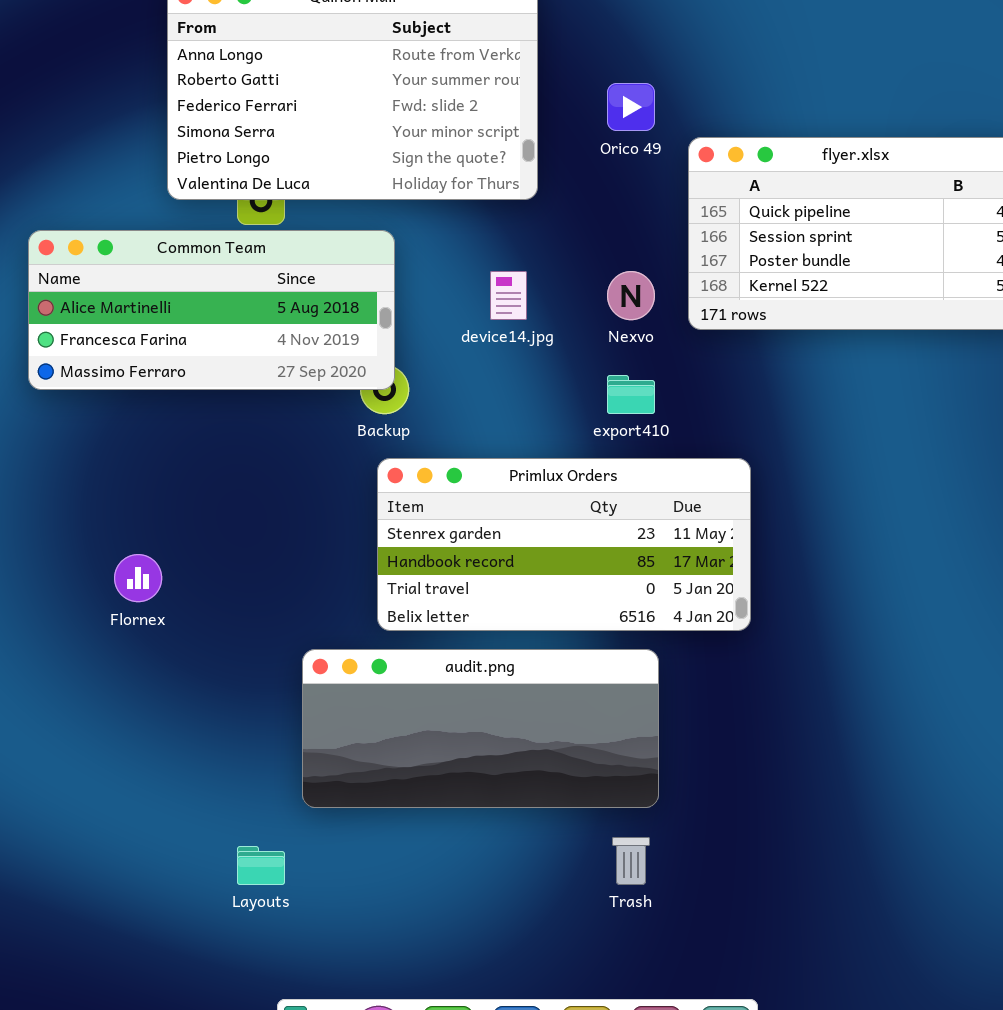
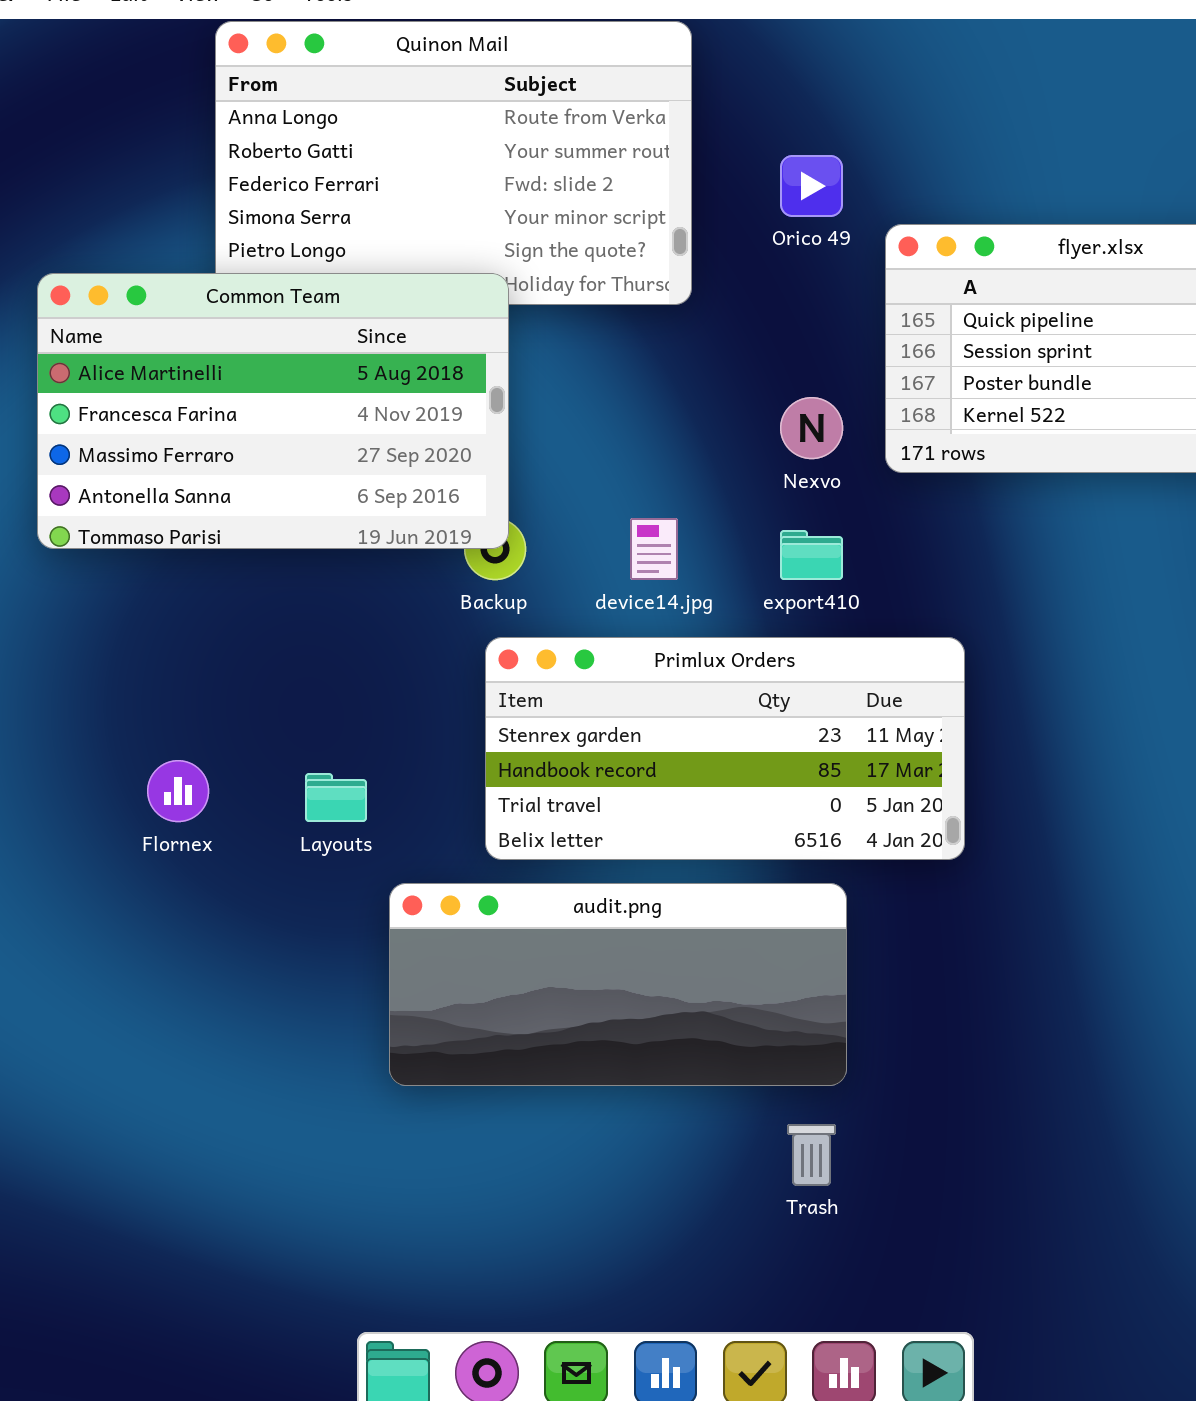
Common Team: [28,230,395,390] -> [37,273,509,549], resized
device14.jpg: [490,271,527,320] -> [630,518,678,580], moved
Layouts: [237,846,285,885] -> [305,773,367,822], moved

